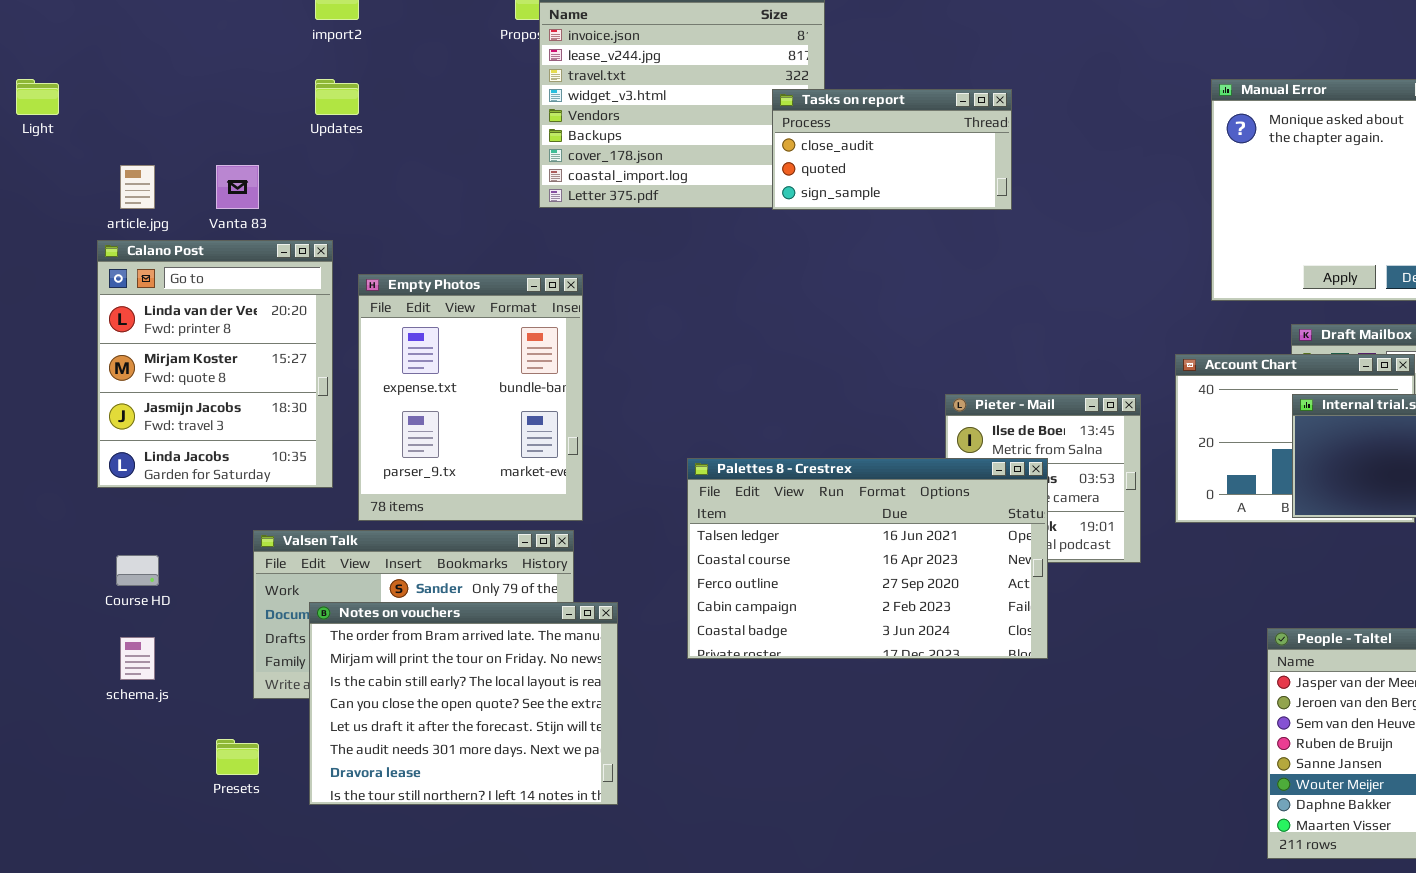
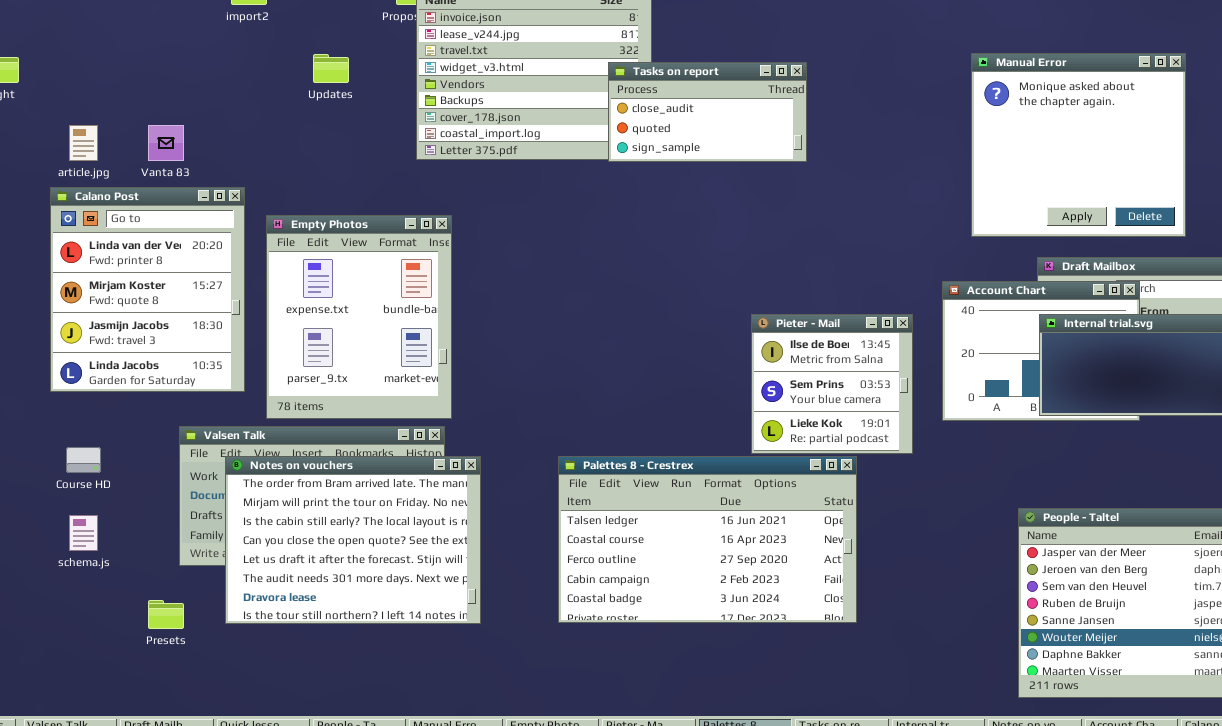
Updates: [315,79,359,115] -> [313,54,349,83], moved
Palettes 8 - Crestrex: [687,458,1048,659] -> [558,456,857,623], moved
Notes on vouchers: [309,602,618,805] -> [225,456,481,624], moved

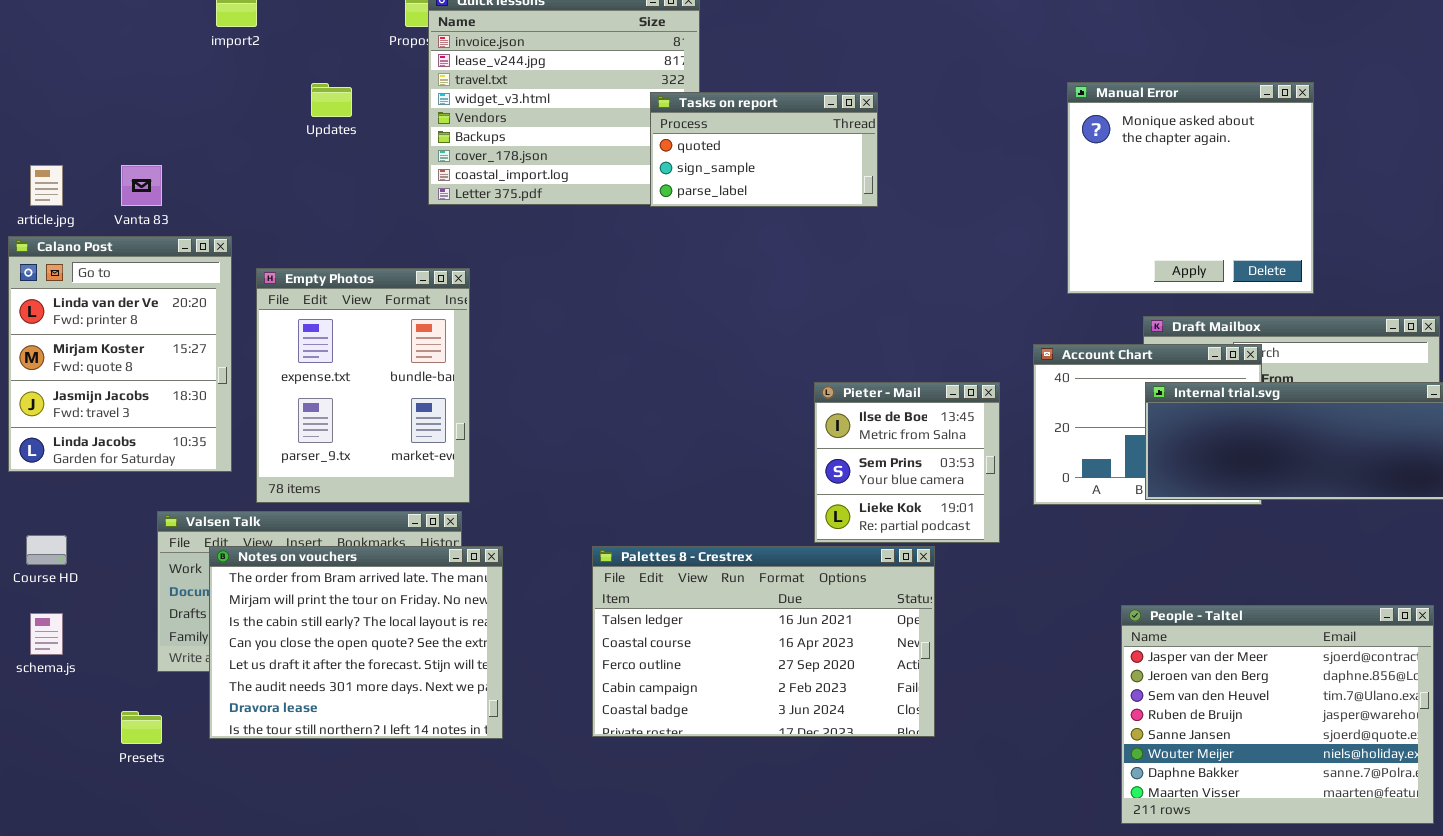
Tasks on report: [608,62,807,162] -> [650,92,878,207], scrolled down 1 row

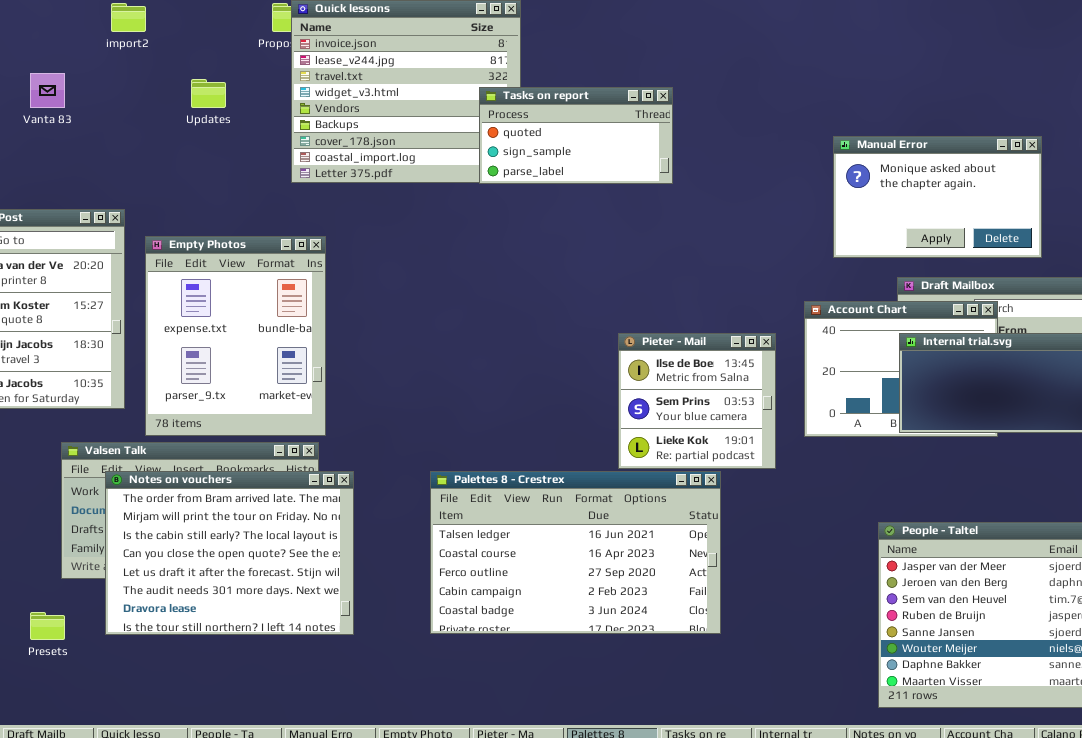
Manual Error: [1067,82,1314,294] -> [833,136,1042,258], resized
Vanta 83: [121,165,162,206] -> [30,73,65,108], moved

